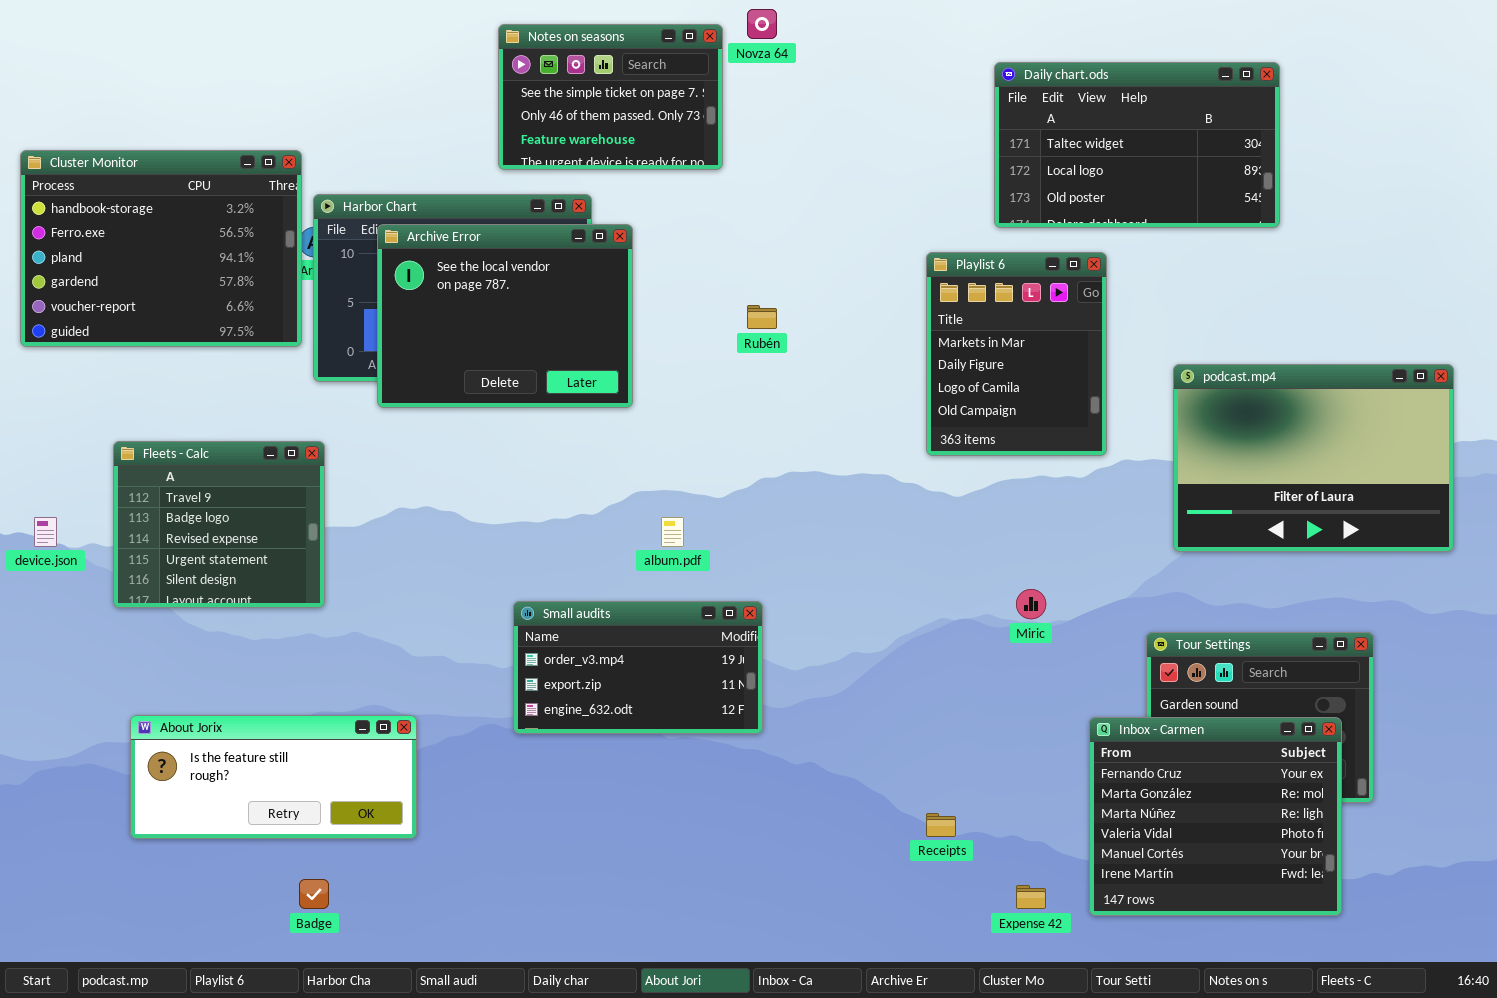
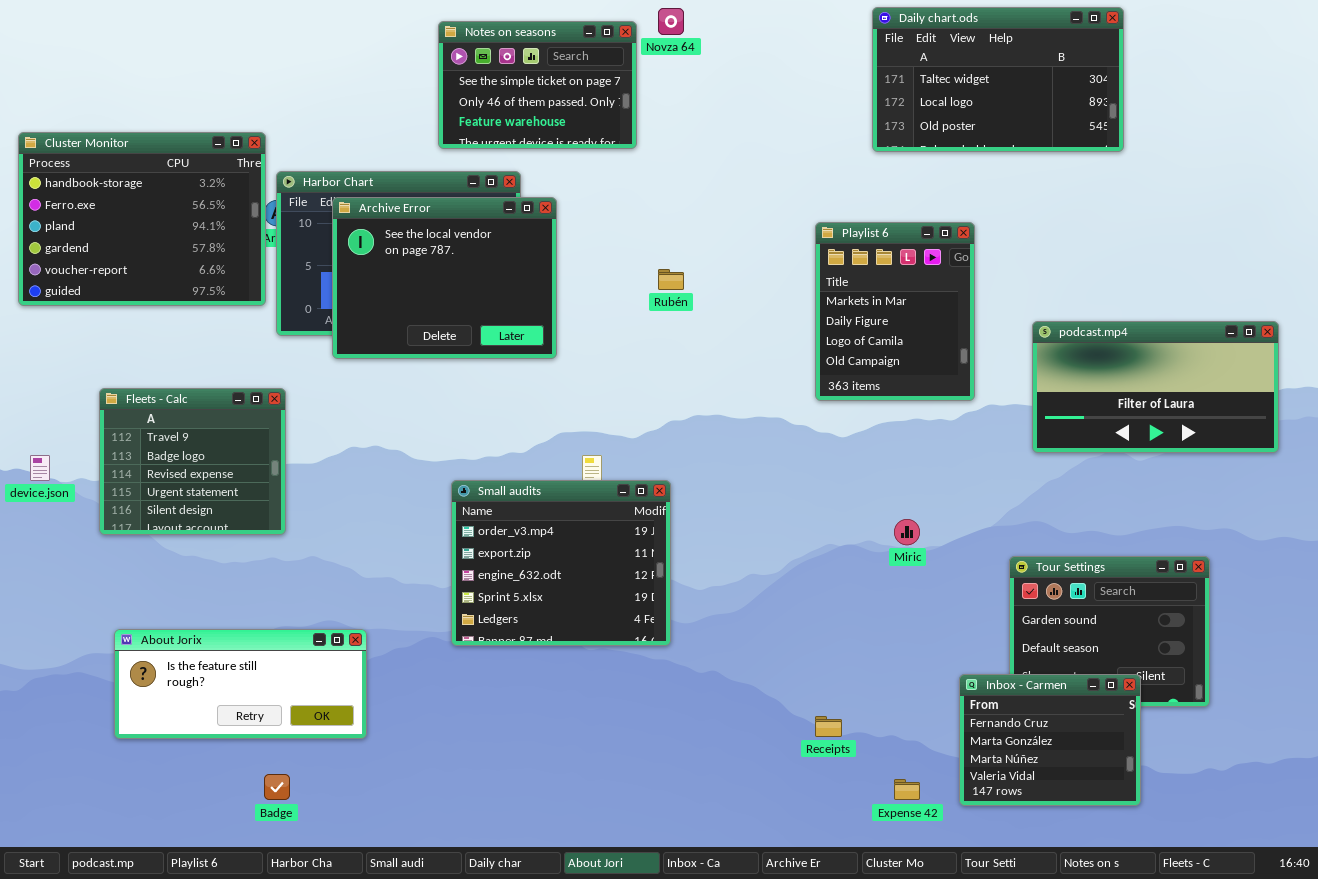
Daily chart.ods: [994,62,1280,228] -> [872,7,1124,152], moved
podcast.mp4: [1173,364,1454,552] -> [1032,321,1279,453], resized
Small audits: [513,601,763,734] -> [451,480,671,646], resized
Inbox - Carmen: [1089,717,1342,916] -> [959,674,1141,806], resized

